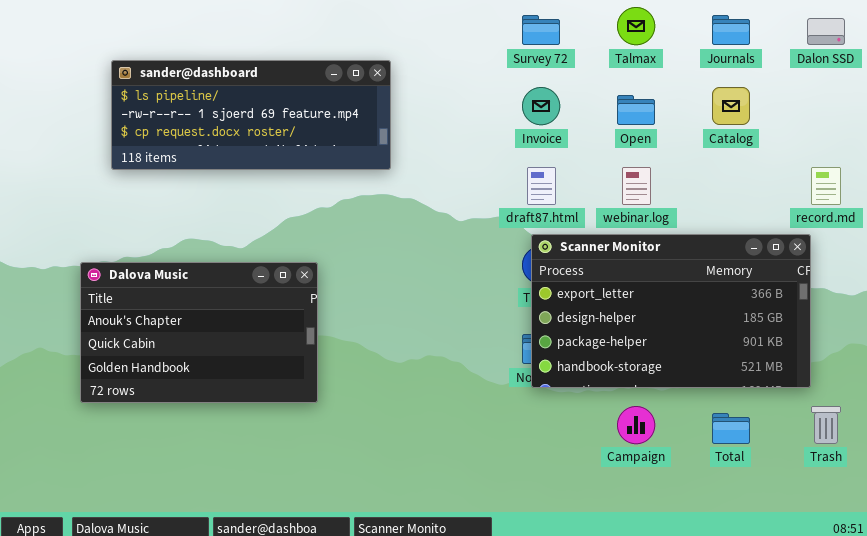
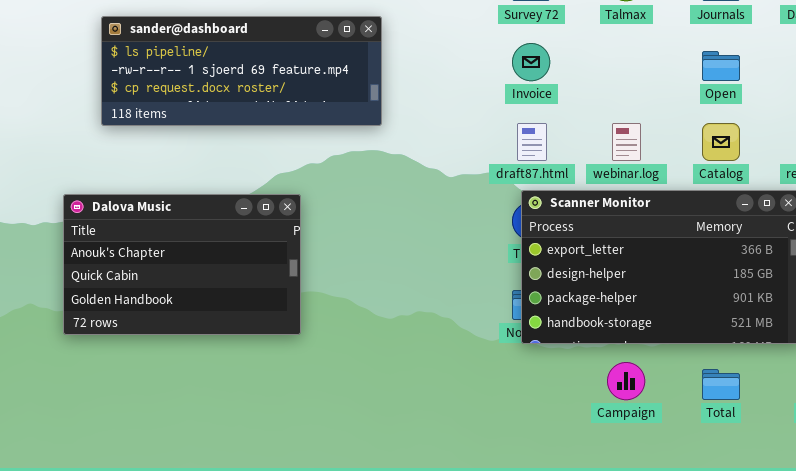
Catalog: [712,87,750,125] -> [702,123,740,161], moved
Open: [617,95,655,125] -> [702,51,740,81], moved
Dalova Music: [80,262,318,403] -> [63,194,301,335], moved

